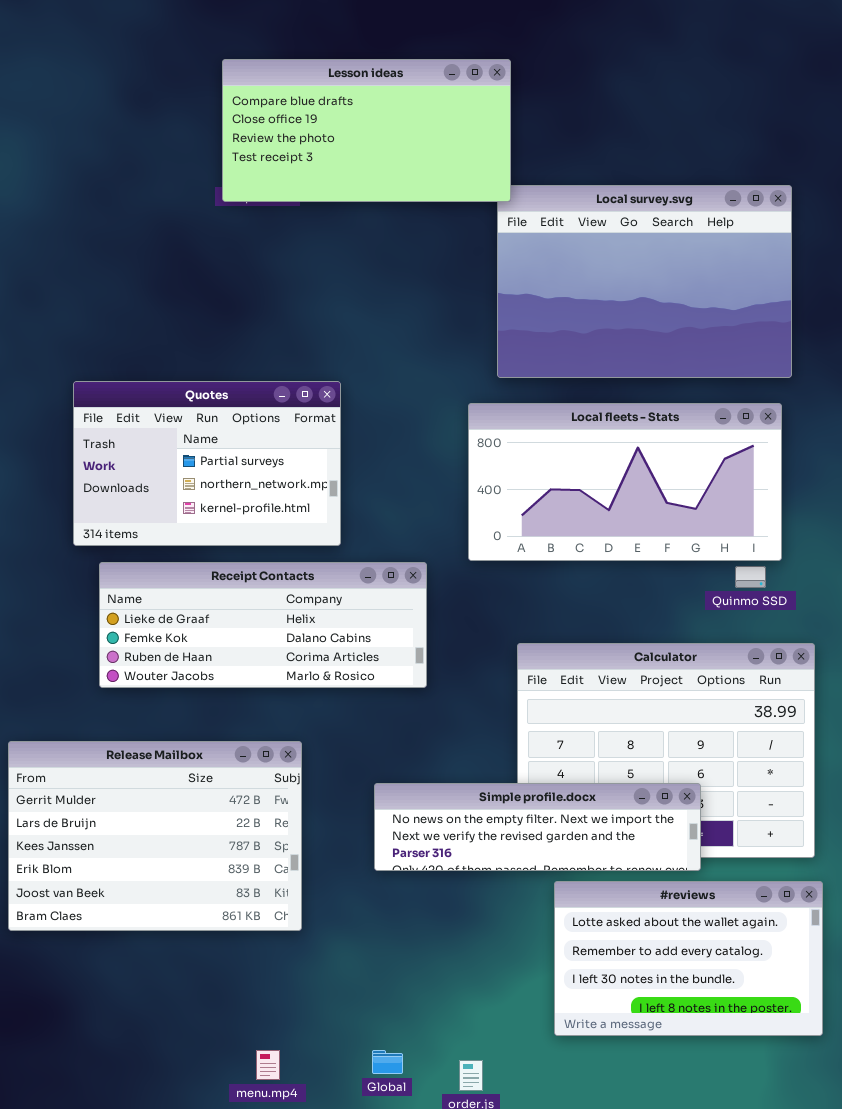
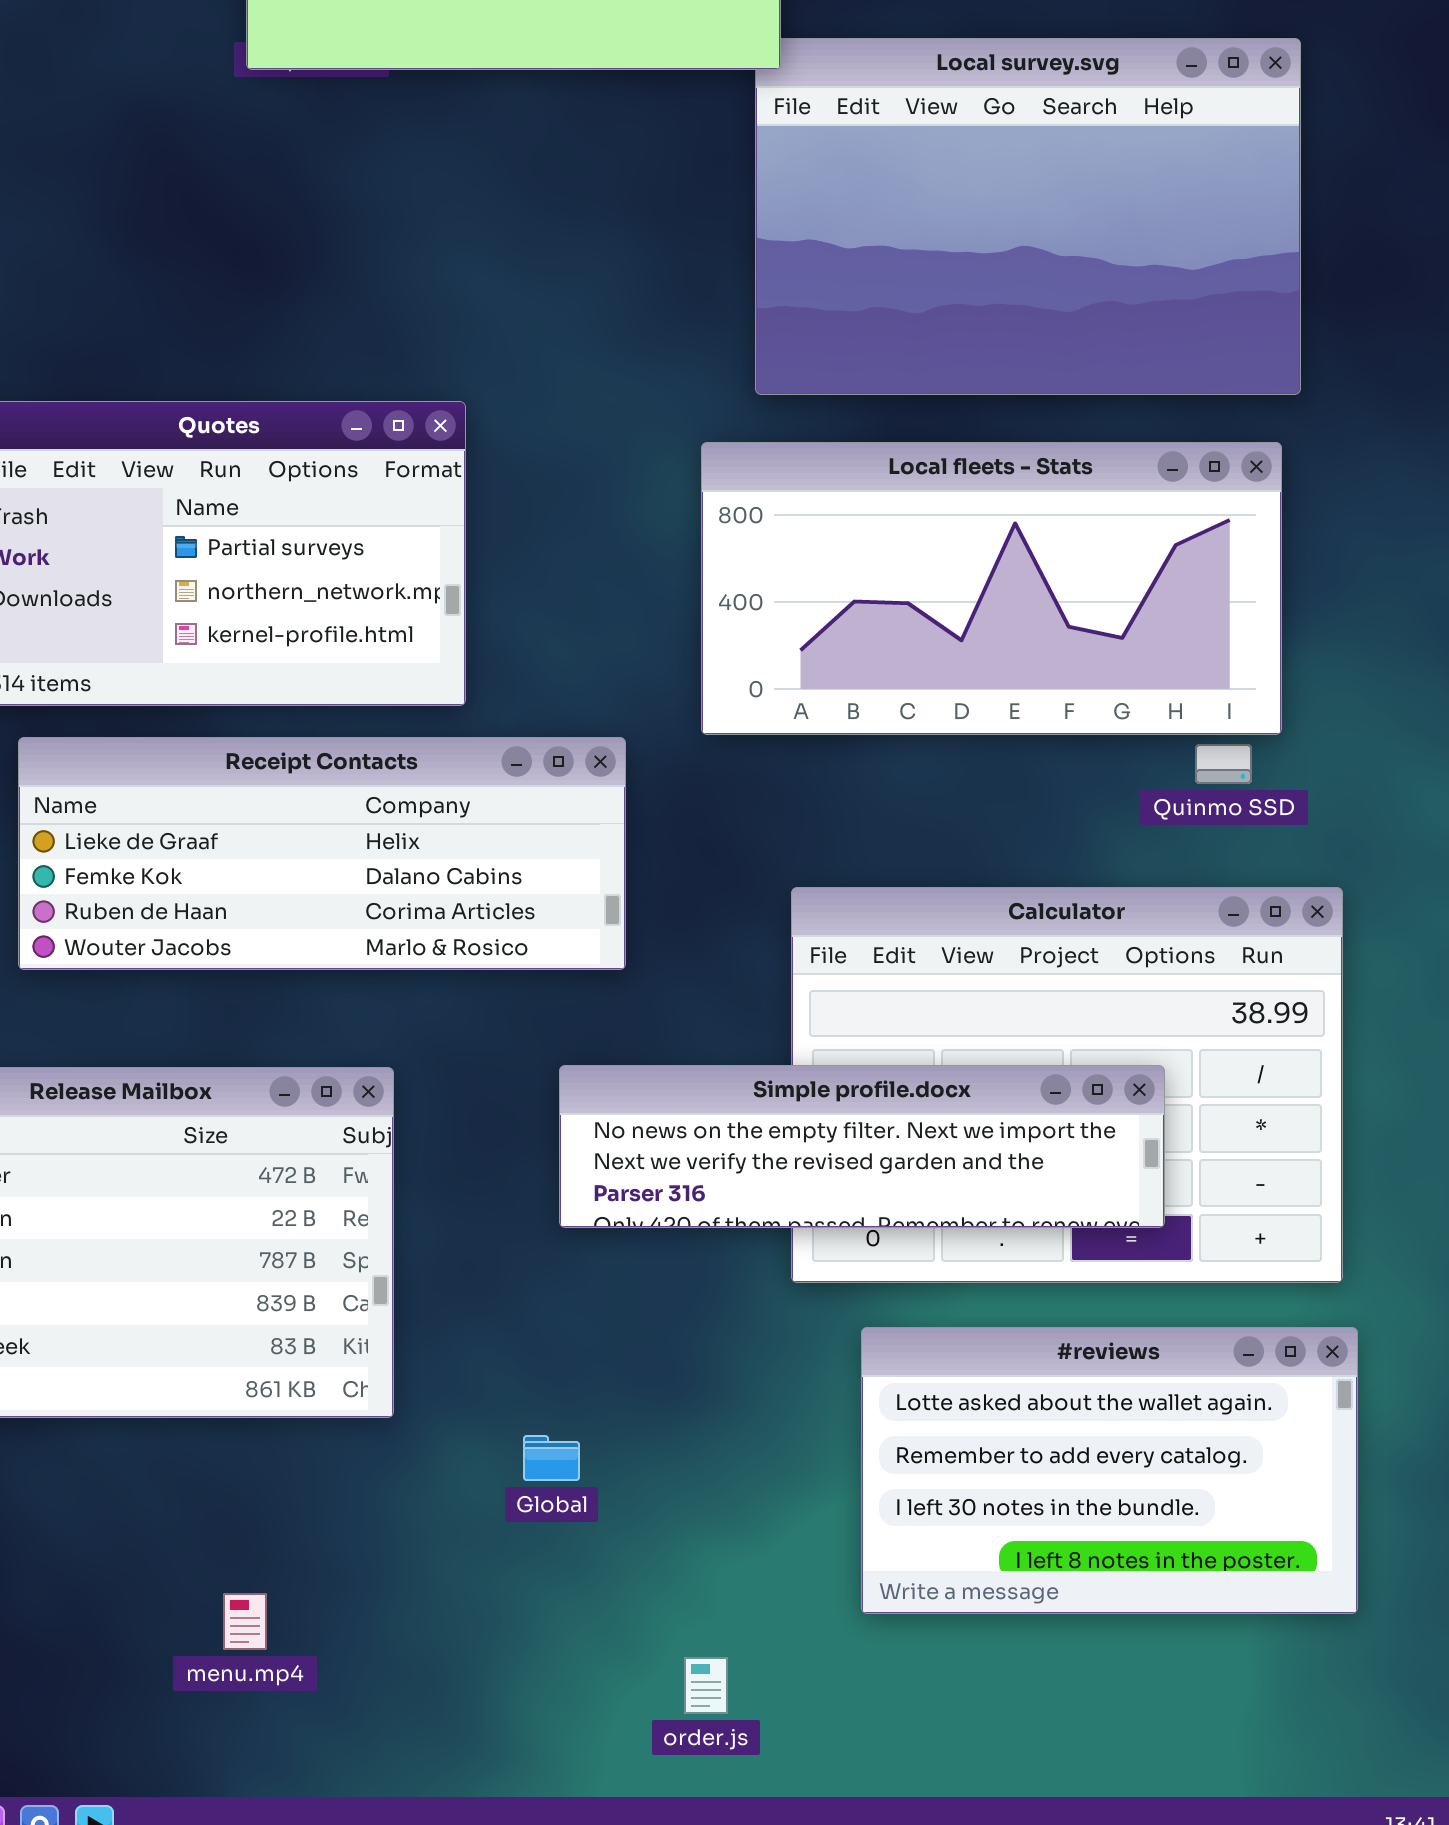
Simple profile.docx: [374,783,701,871] -> [559,1065,1165,1228], moved
menu.mp4: [256,1050,280,1080] -> [223,1593,267,1650], moved
Global: [372,1050,403,1074] -> [523,1435,580,1481], moved

